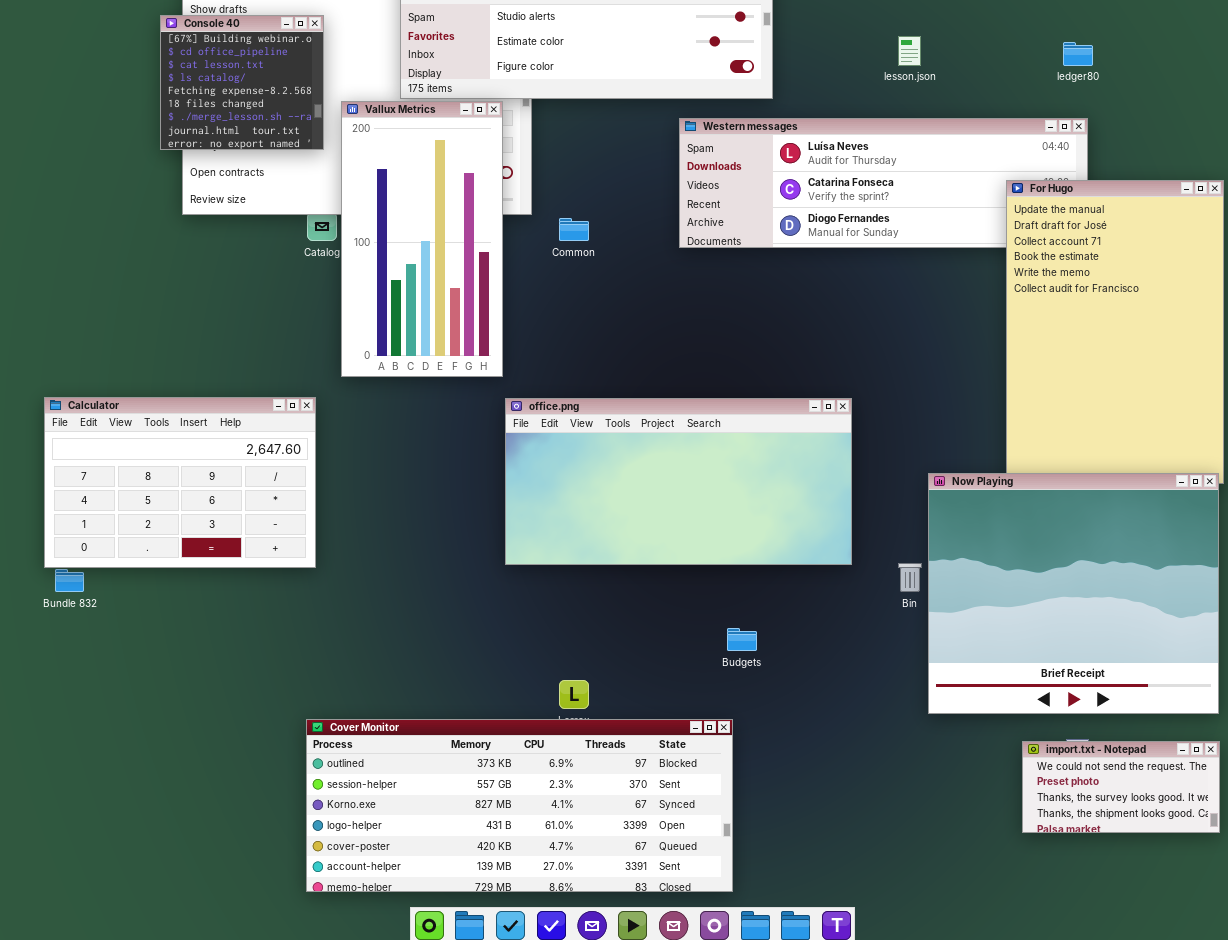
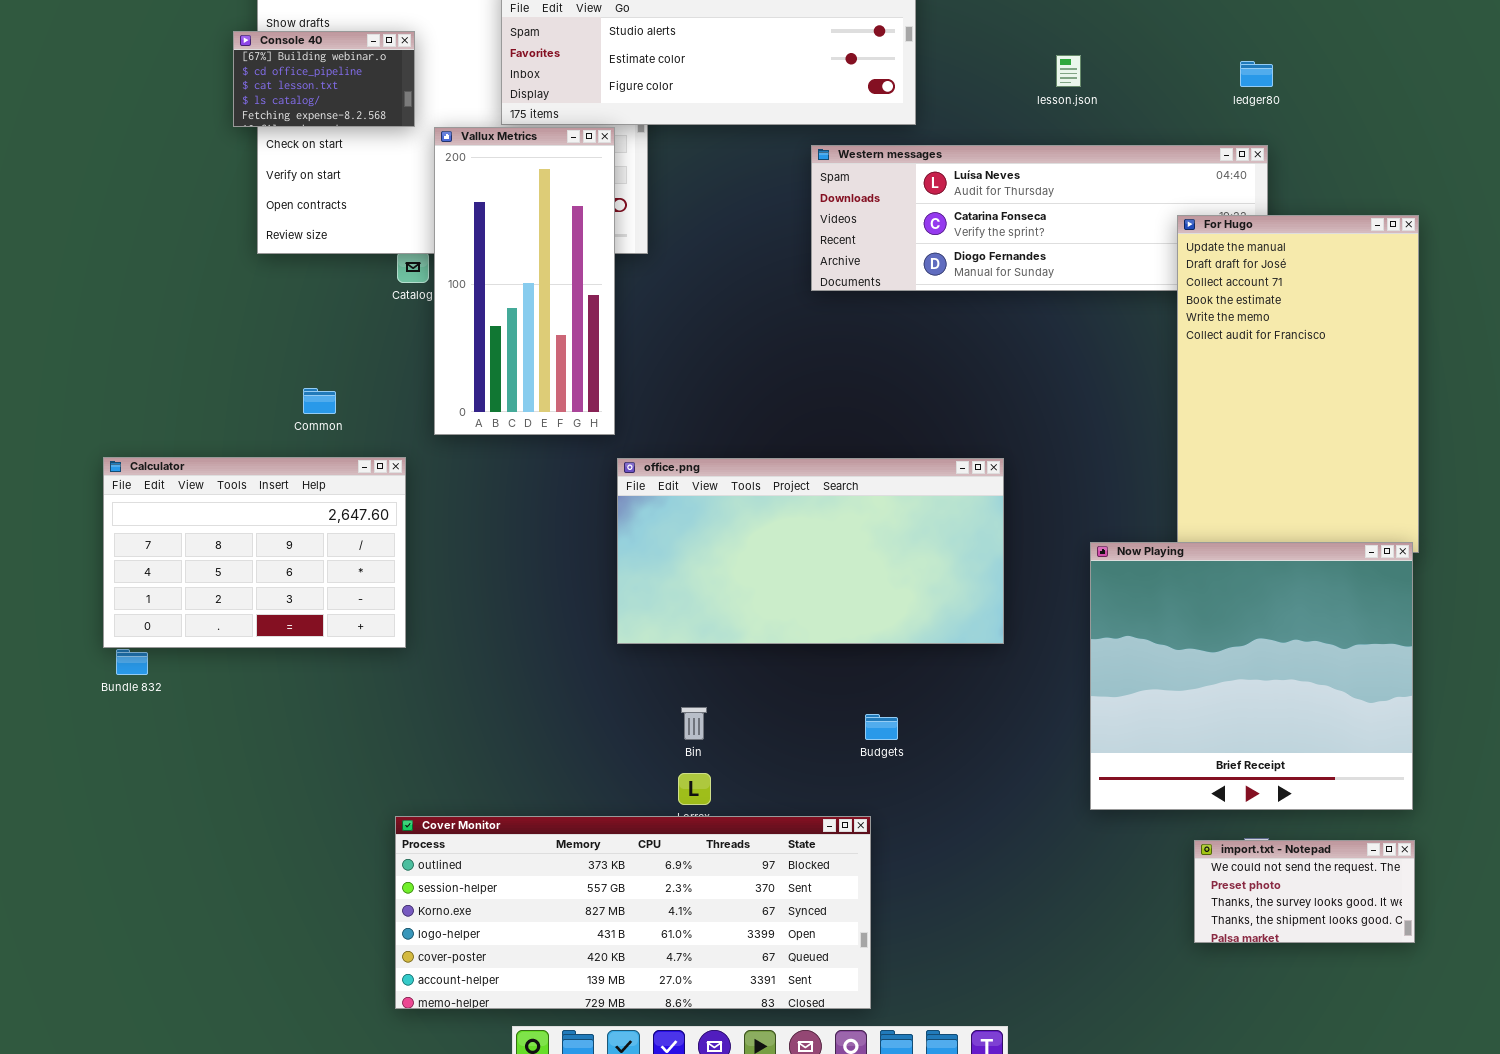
Console 40: [160,15,324,150] -> [233,31,415,127], resized
Common: [559,218,589,241] -> [303,388,336,414], moved
Bin: [898,563,922,592] -> [681,707,707,740], moved

